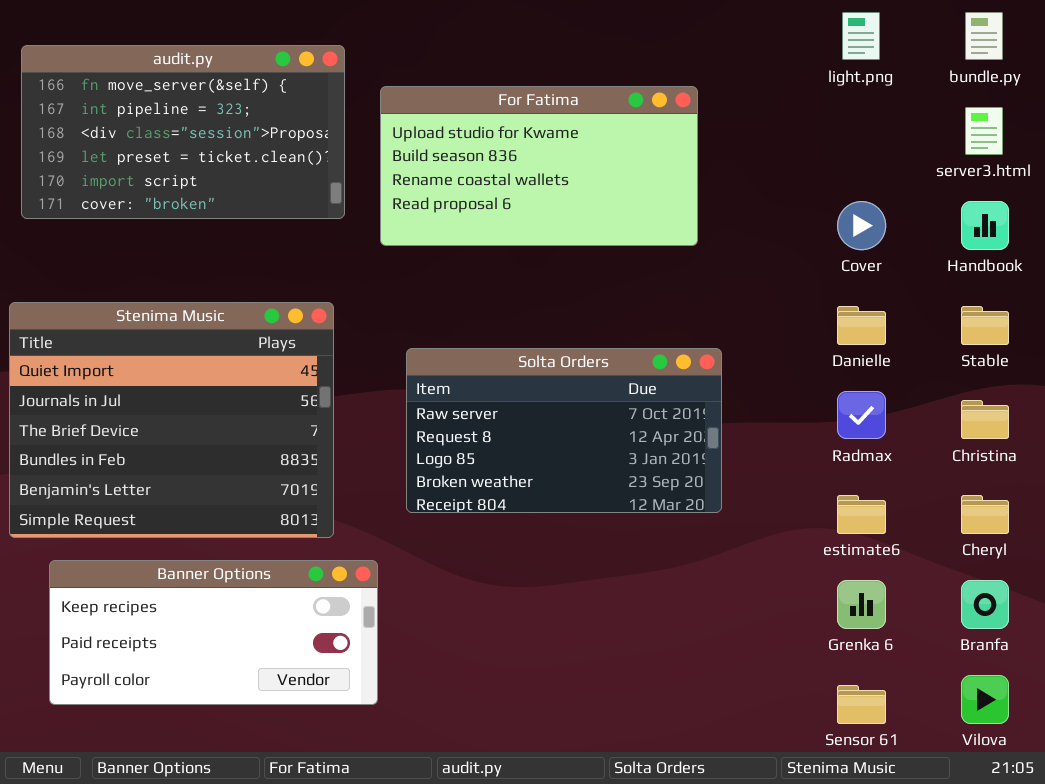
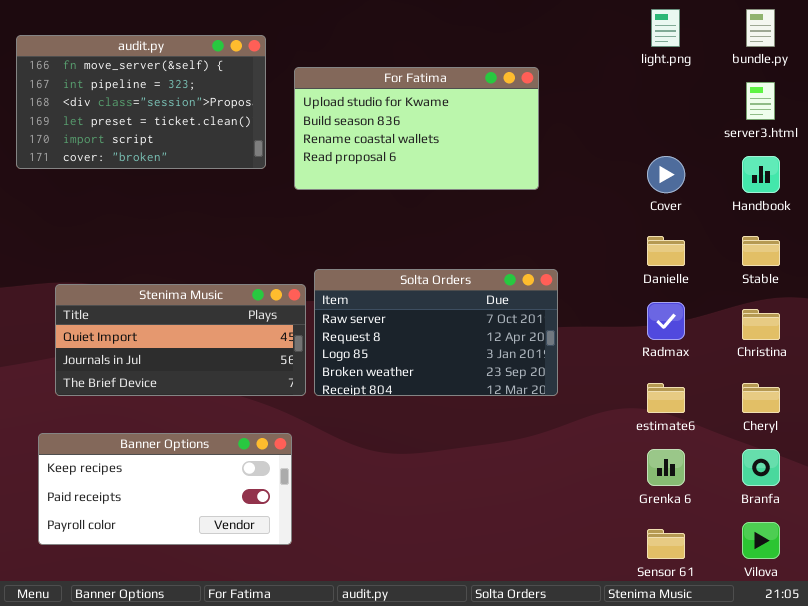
Stenima Music: [9,302,334,538] -> [55,284,306,396], moved, resized

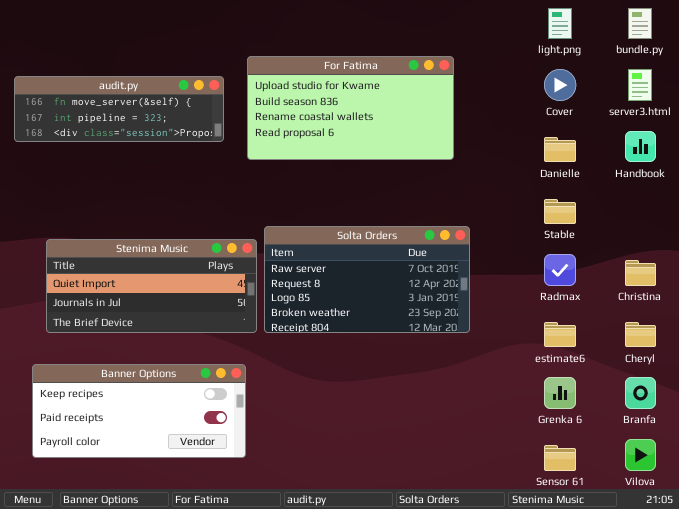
audit.py: [16,35,266,169] -> [14,76,224,142], resized
Cover: [647,156,685,193] -> [544,69,576,101], moved
Danielle: [647,236,685,266] -> [544,137,576,162], moved
Stable: [742,236,780,266] -> [544,199,576,224], moved

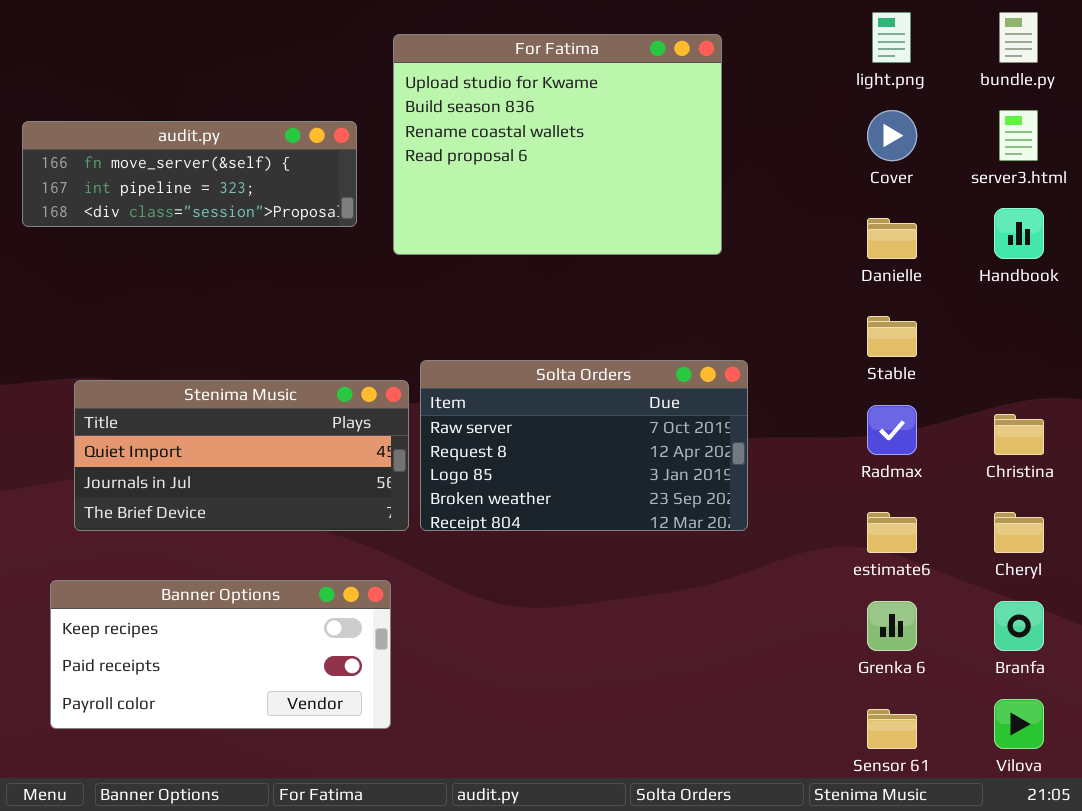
For Fatima: [247,56,454,160] -> [393,34,722,255], resized

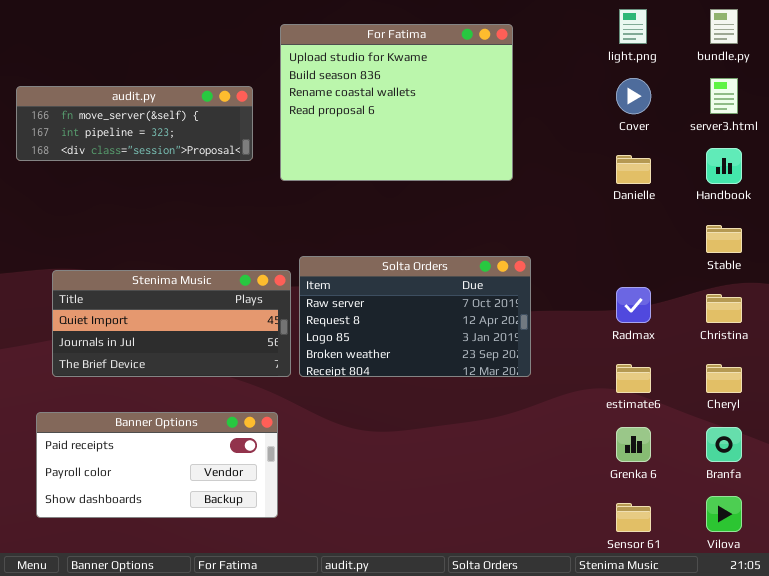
Stable: [867,316,917,357] -> [706,225,742,253], moved
Banner Options: [50,580,391,729] -> [36,412,278,518], scrolled down 1 row

